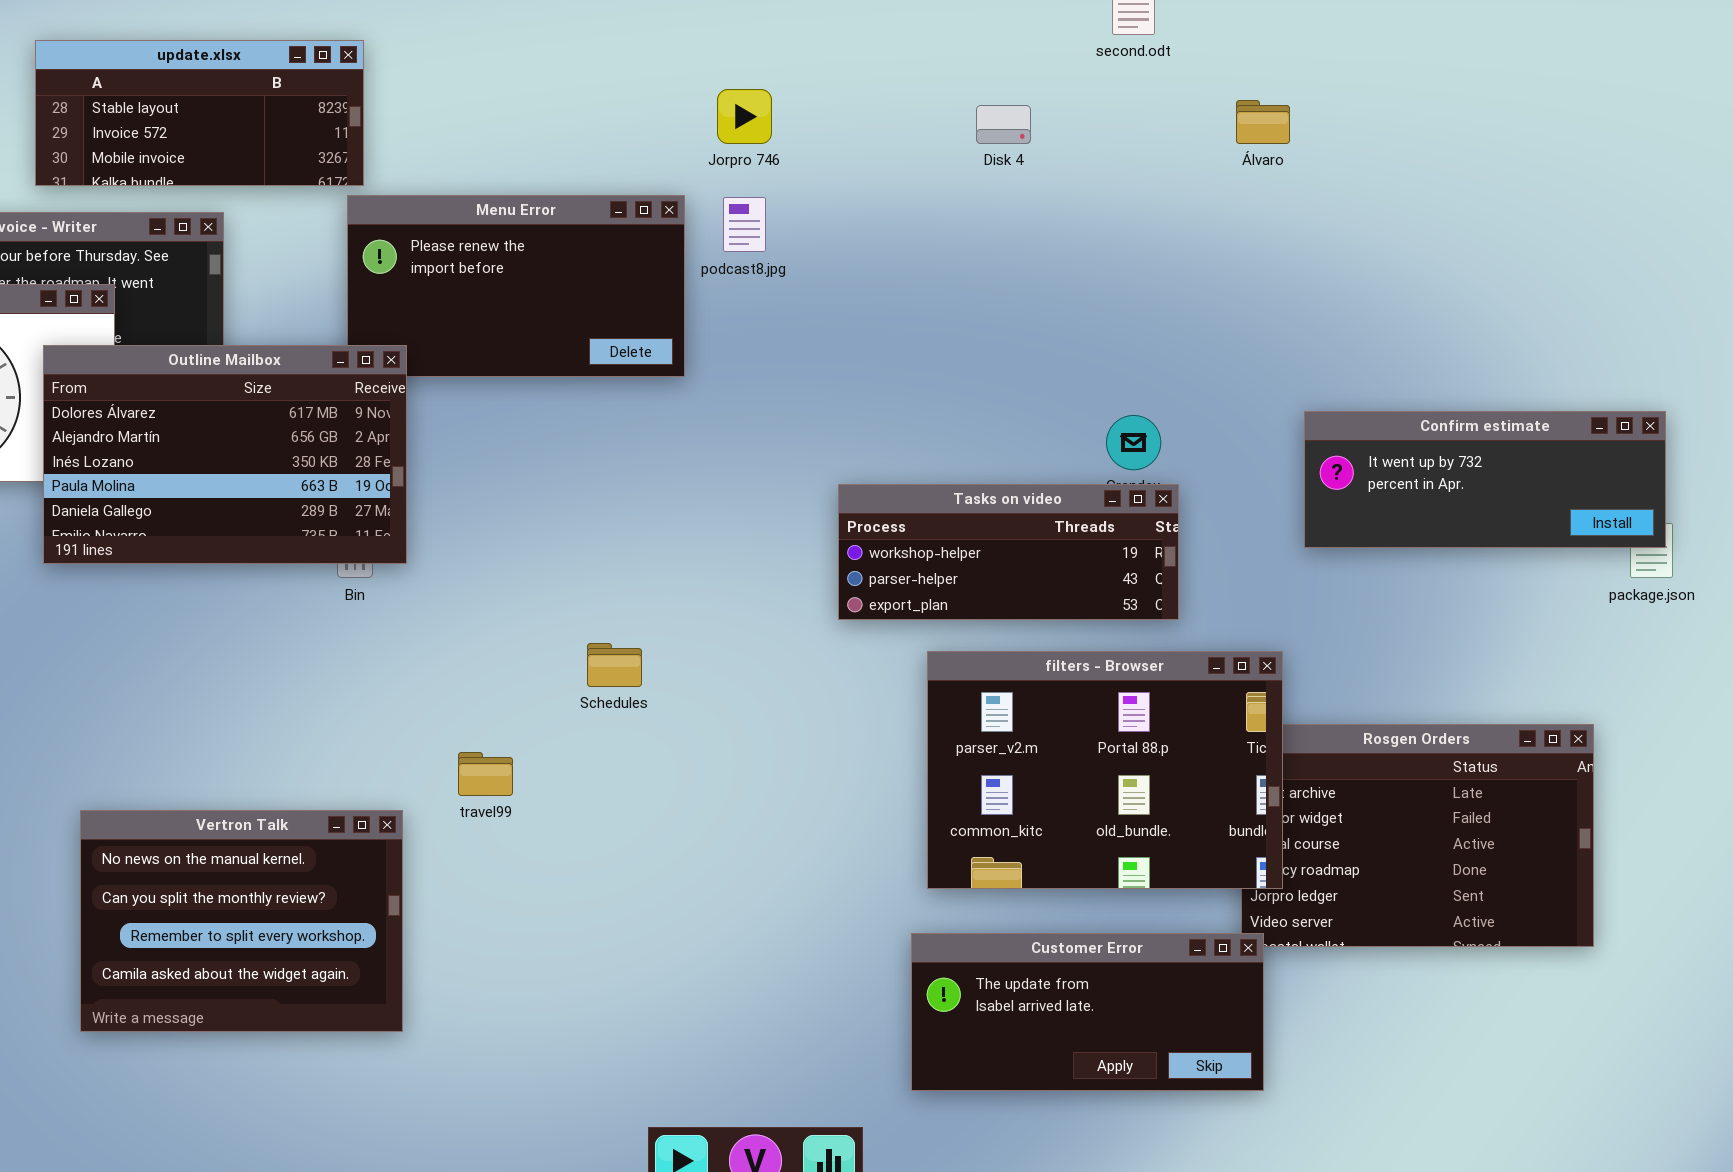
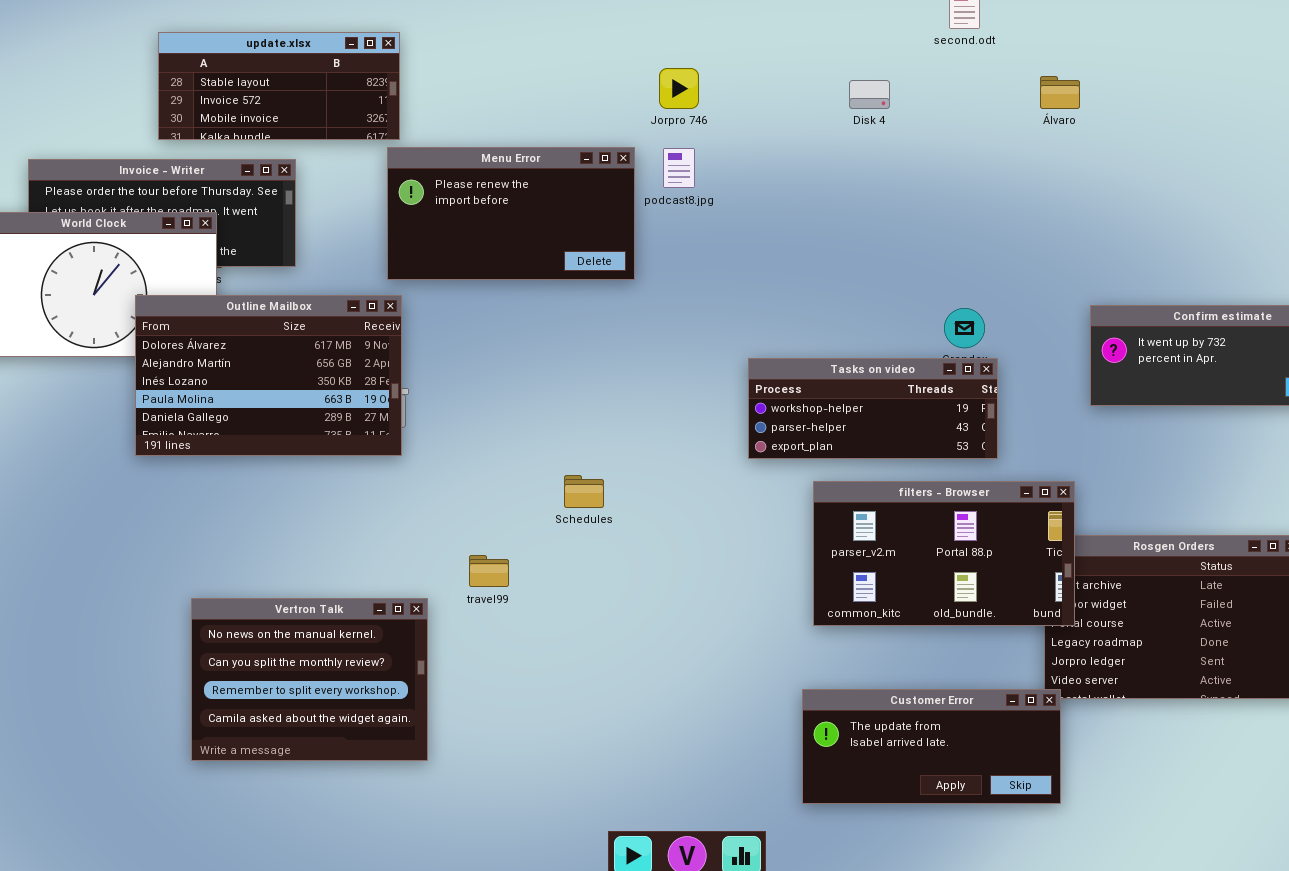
Outline Mailbox: [43,345,407,564] -> [135,295,402,456], moved
filters - Browser: [927,651,1283,889] -> [813,481,1075,626], resized

